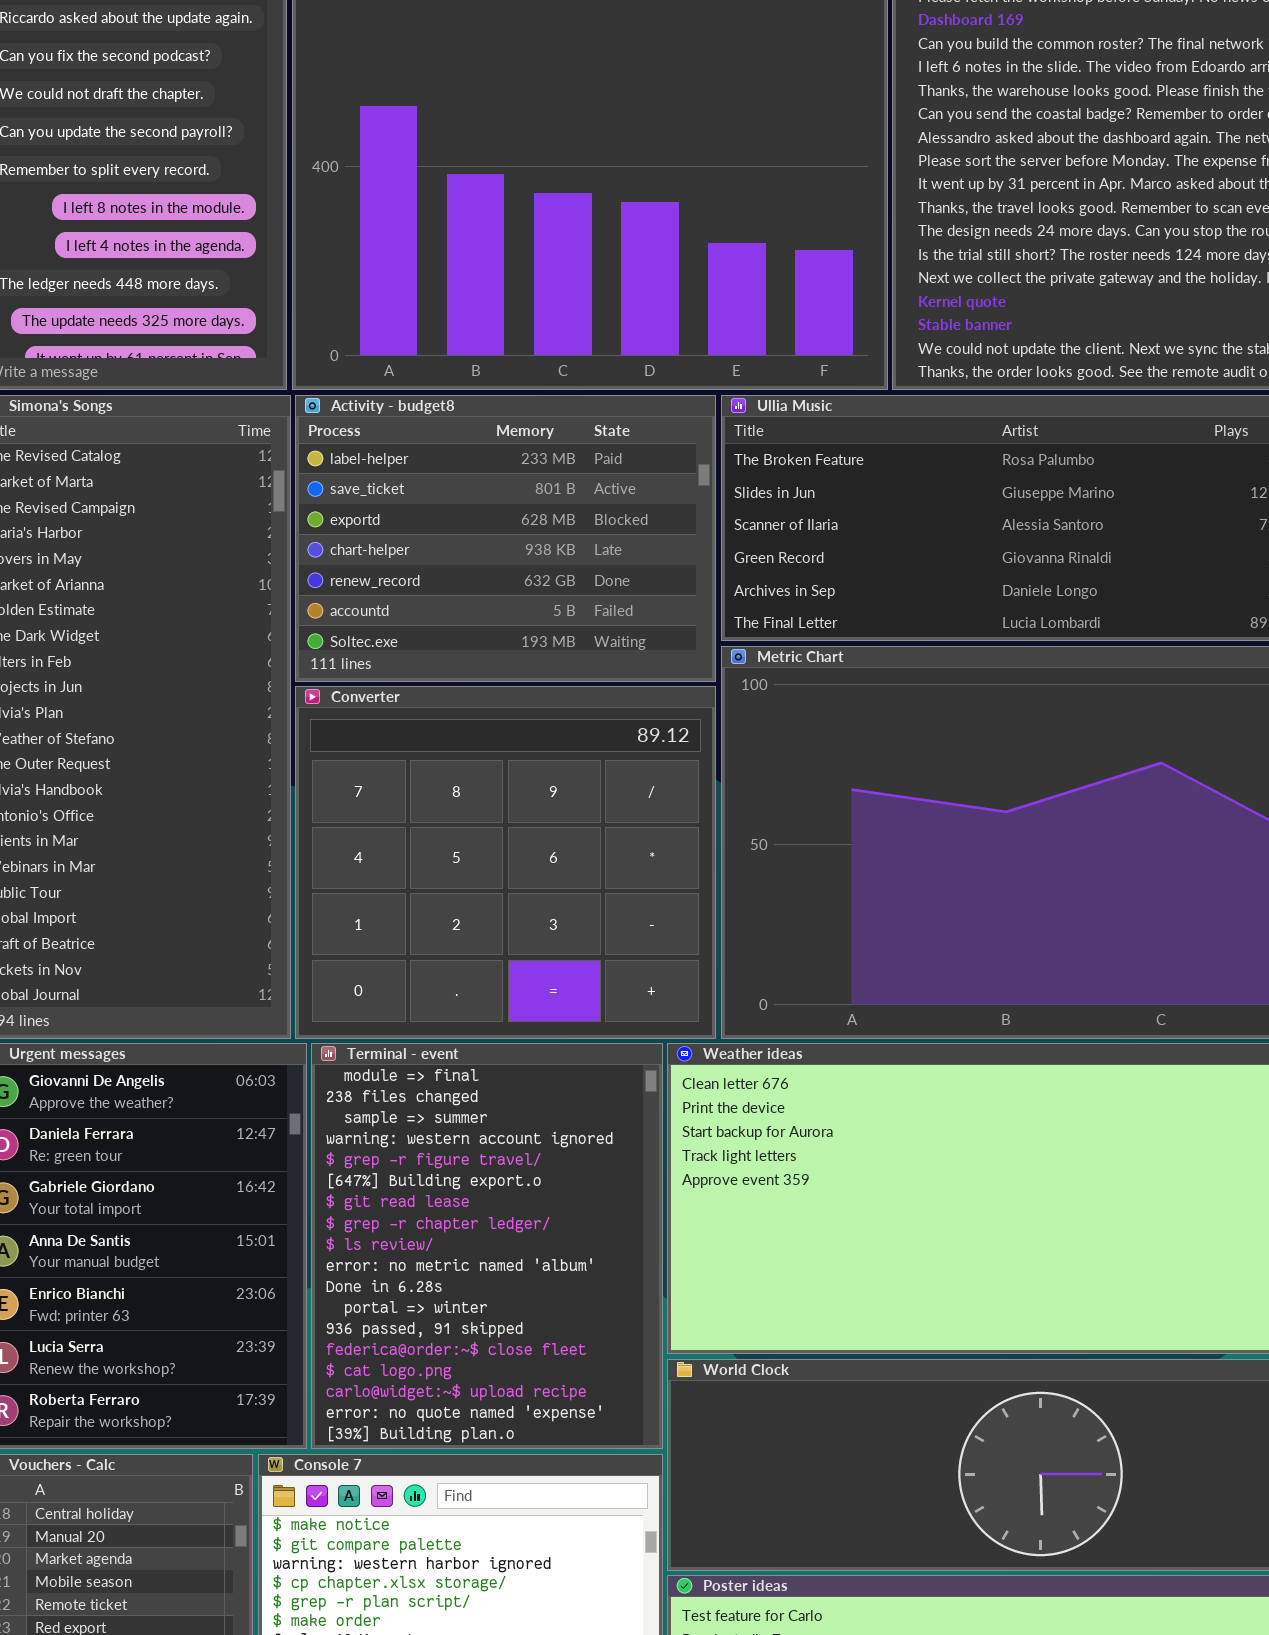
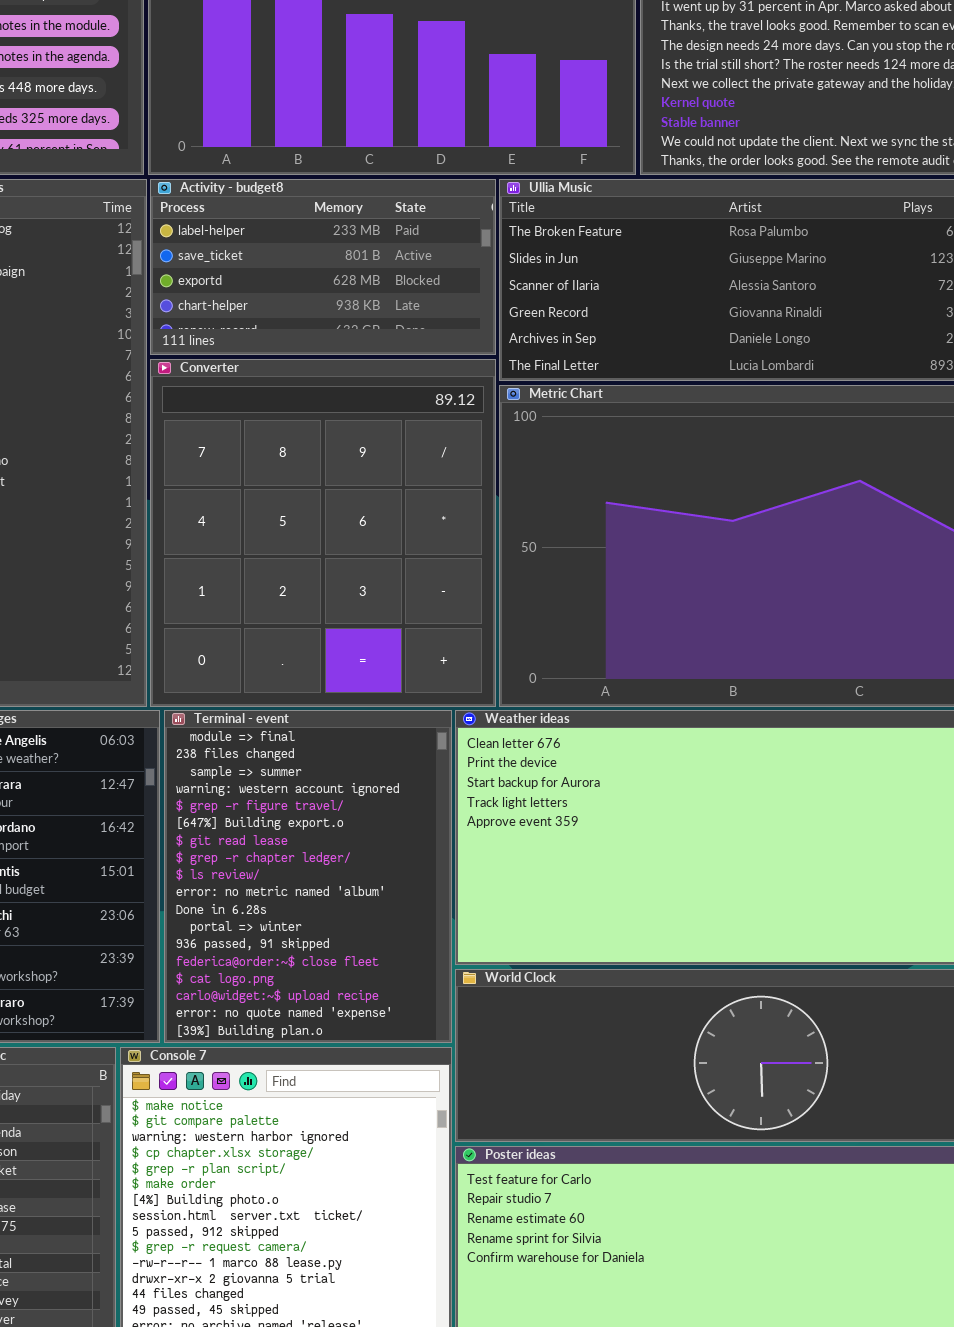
Activity - budget8: [295,395,716,682] -> [150,179,496,355], resized
Converter: [295,686,716,1039] -> [150,359,496,707], resized

